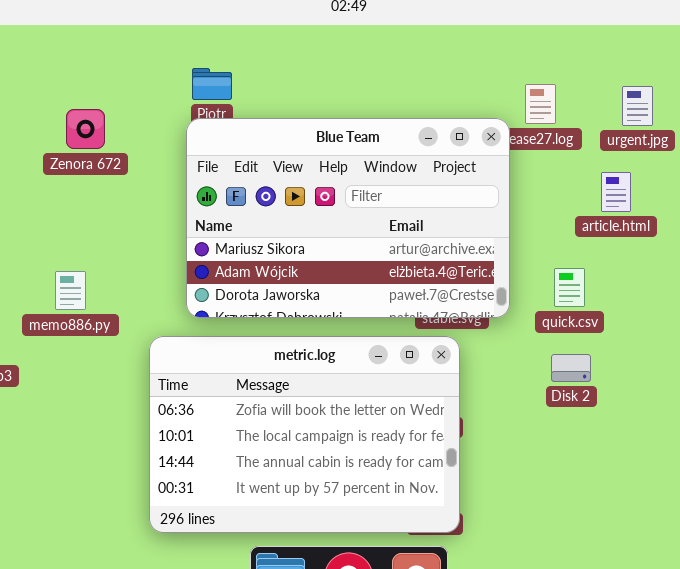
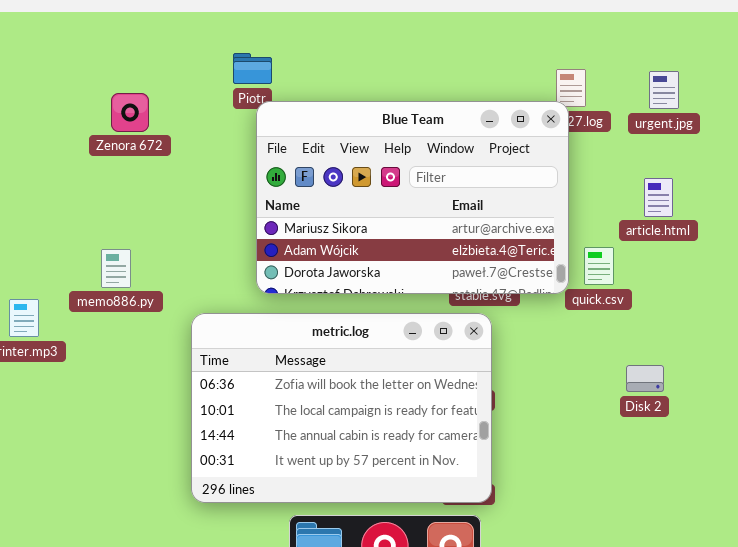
Blue Team: [186,118,510,318] -> [256,101,569,294], moved
article.html: [601,172,631,212] -> [644,178,673,217], moved
Disk 2: [551,354,591,382] -> [626,365,664,392], moved

